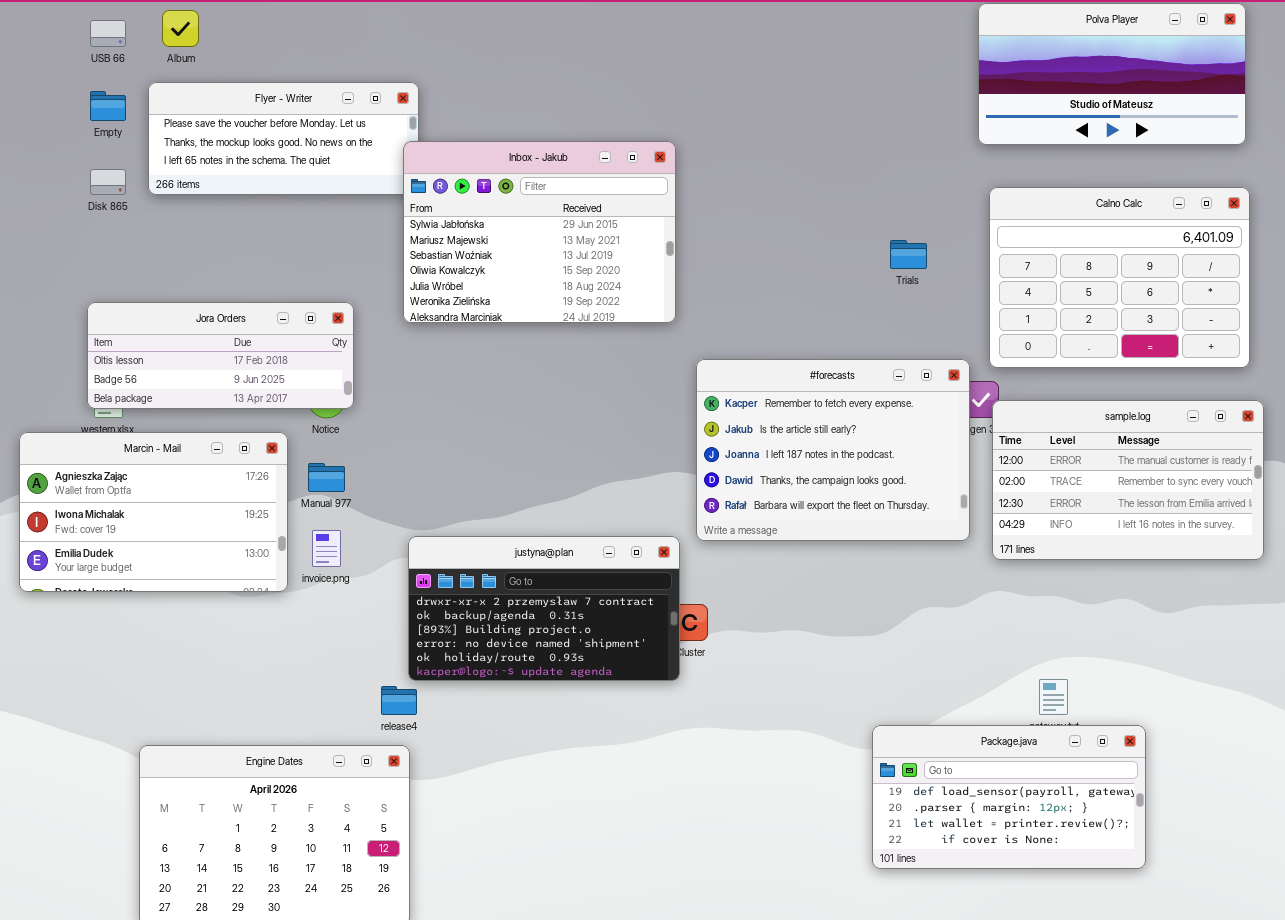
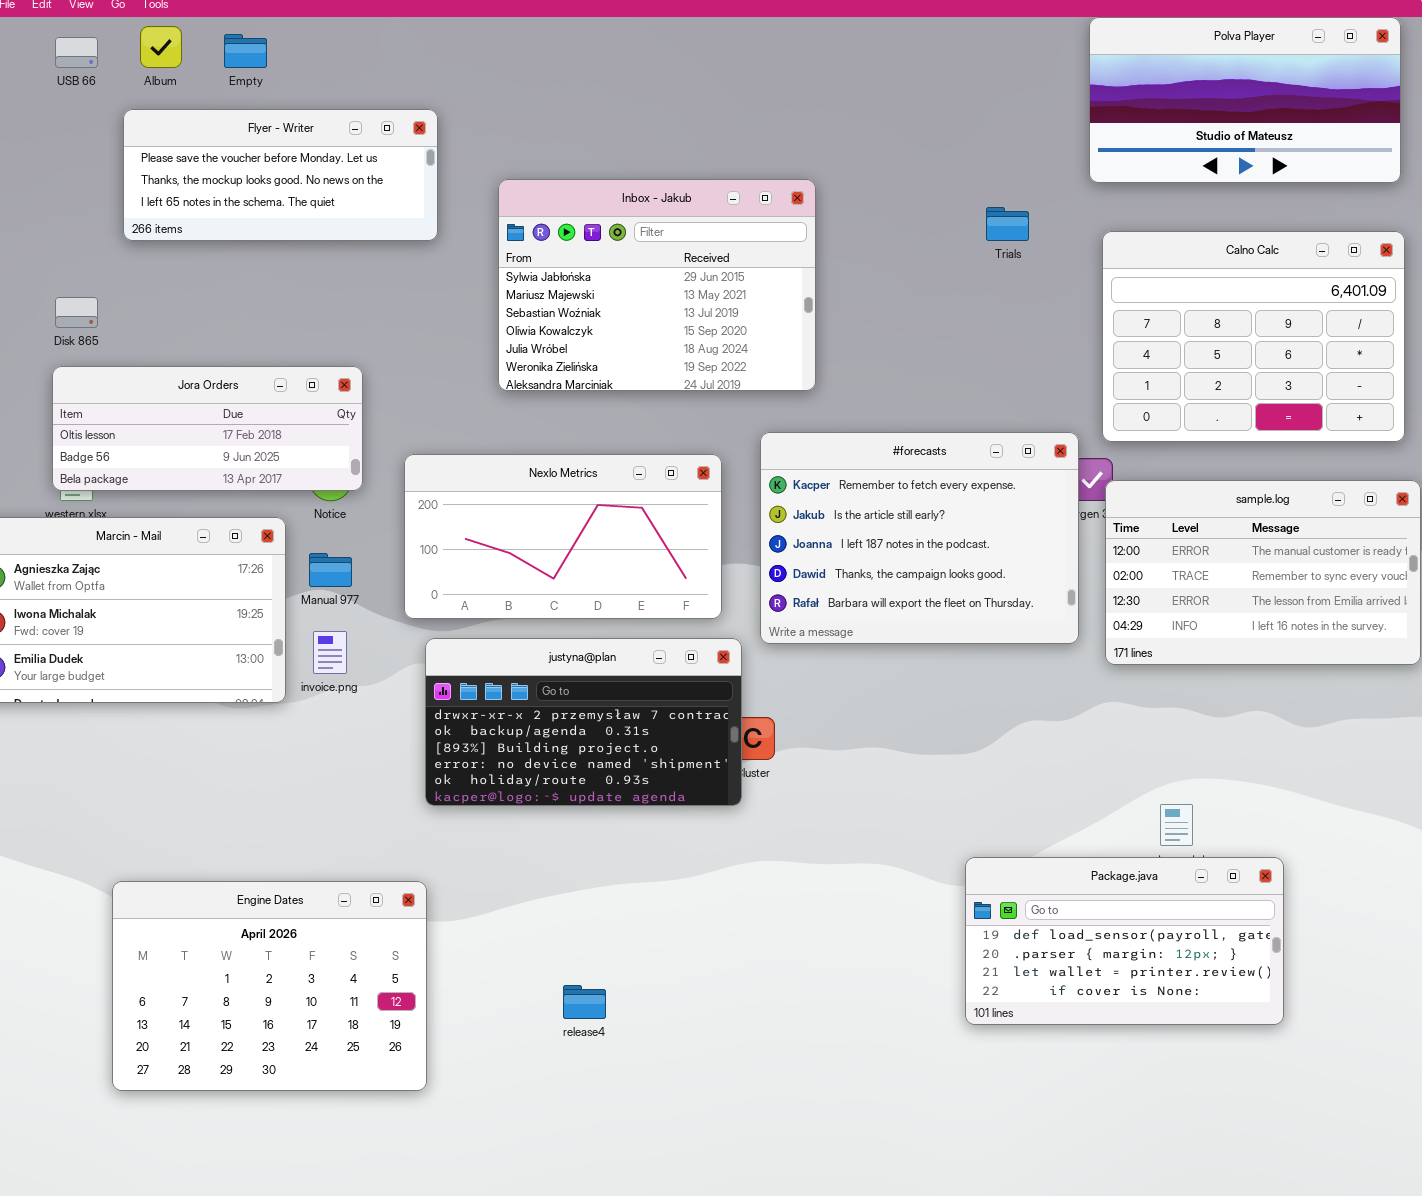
Empty: [90,91,126,121] -> [224,34,267,68], moved
Inbox - Jakub: [403,141,676,323] -> [498,179,816,391], moved
Disk 865: [90,169,126,195] -> [55,297,98,328], moved
Trials: [890,240,927,269] -> [986,207,1029,241], moved
Nexlo Metrics: none -> [404,454,722,619], opened
release4: [381,686,417,715] -> [563,985,606,1019], moved

